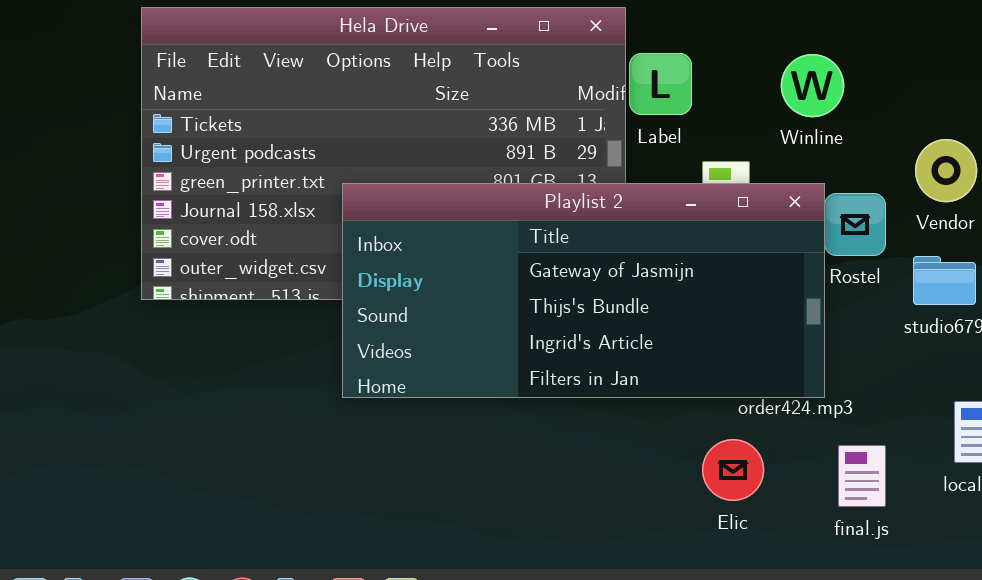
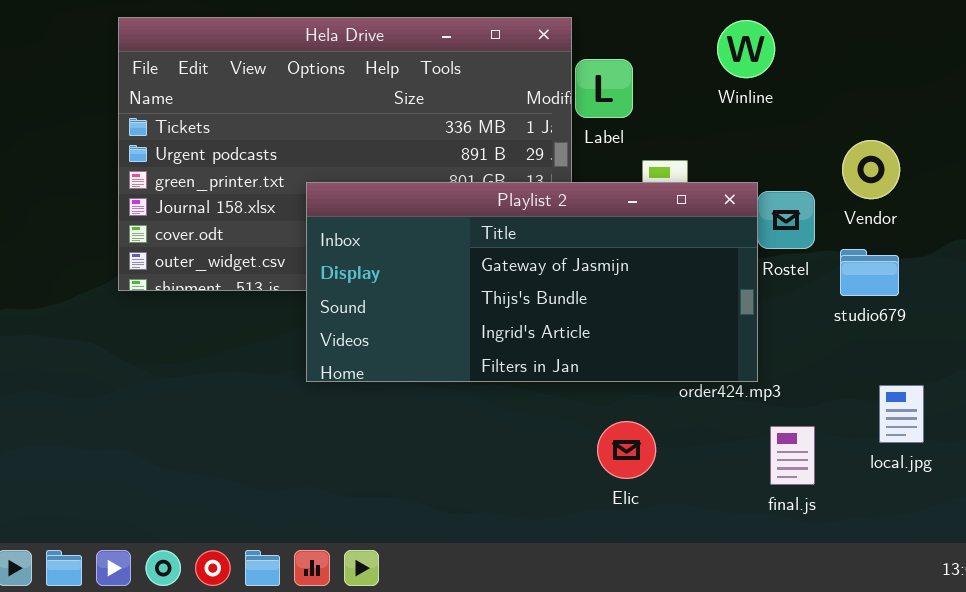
Winline: [781,54,844,117] -> [717,20,775,78], moved
Elic: [702,439,764,501] -> [597,421,656,479], moved

